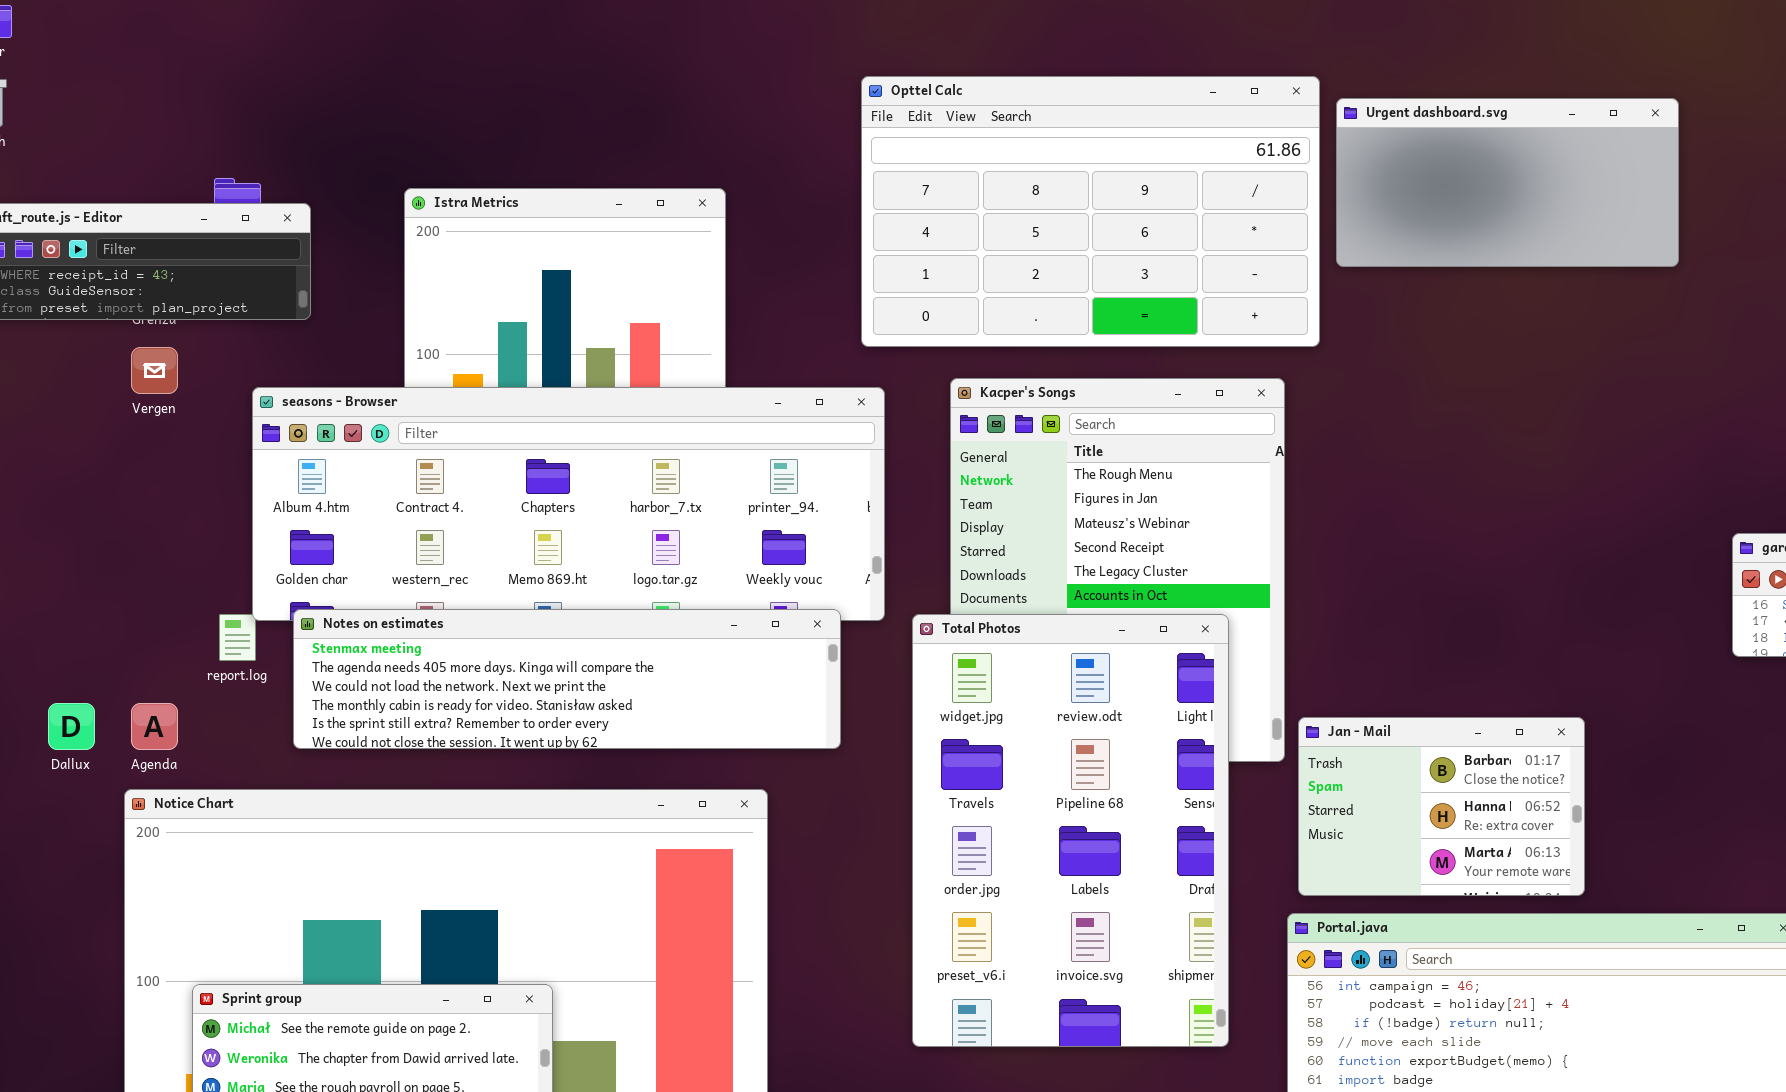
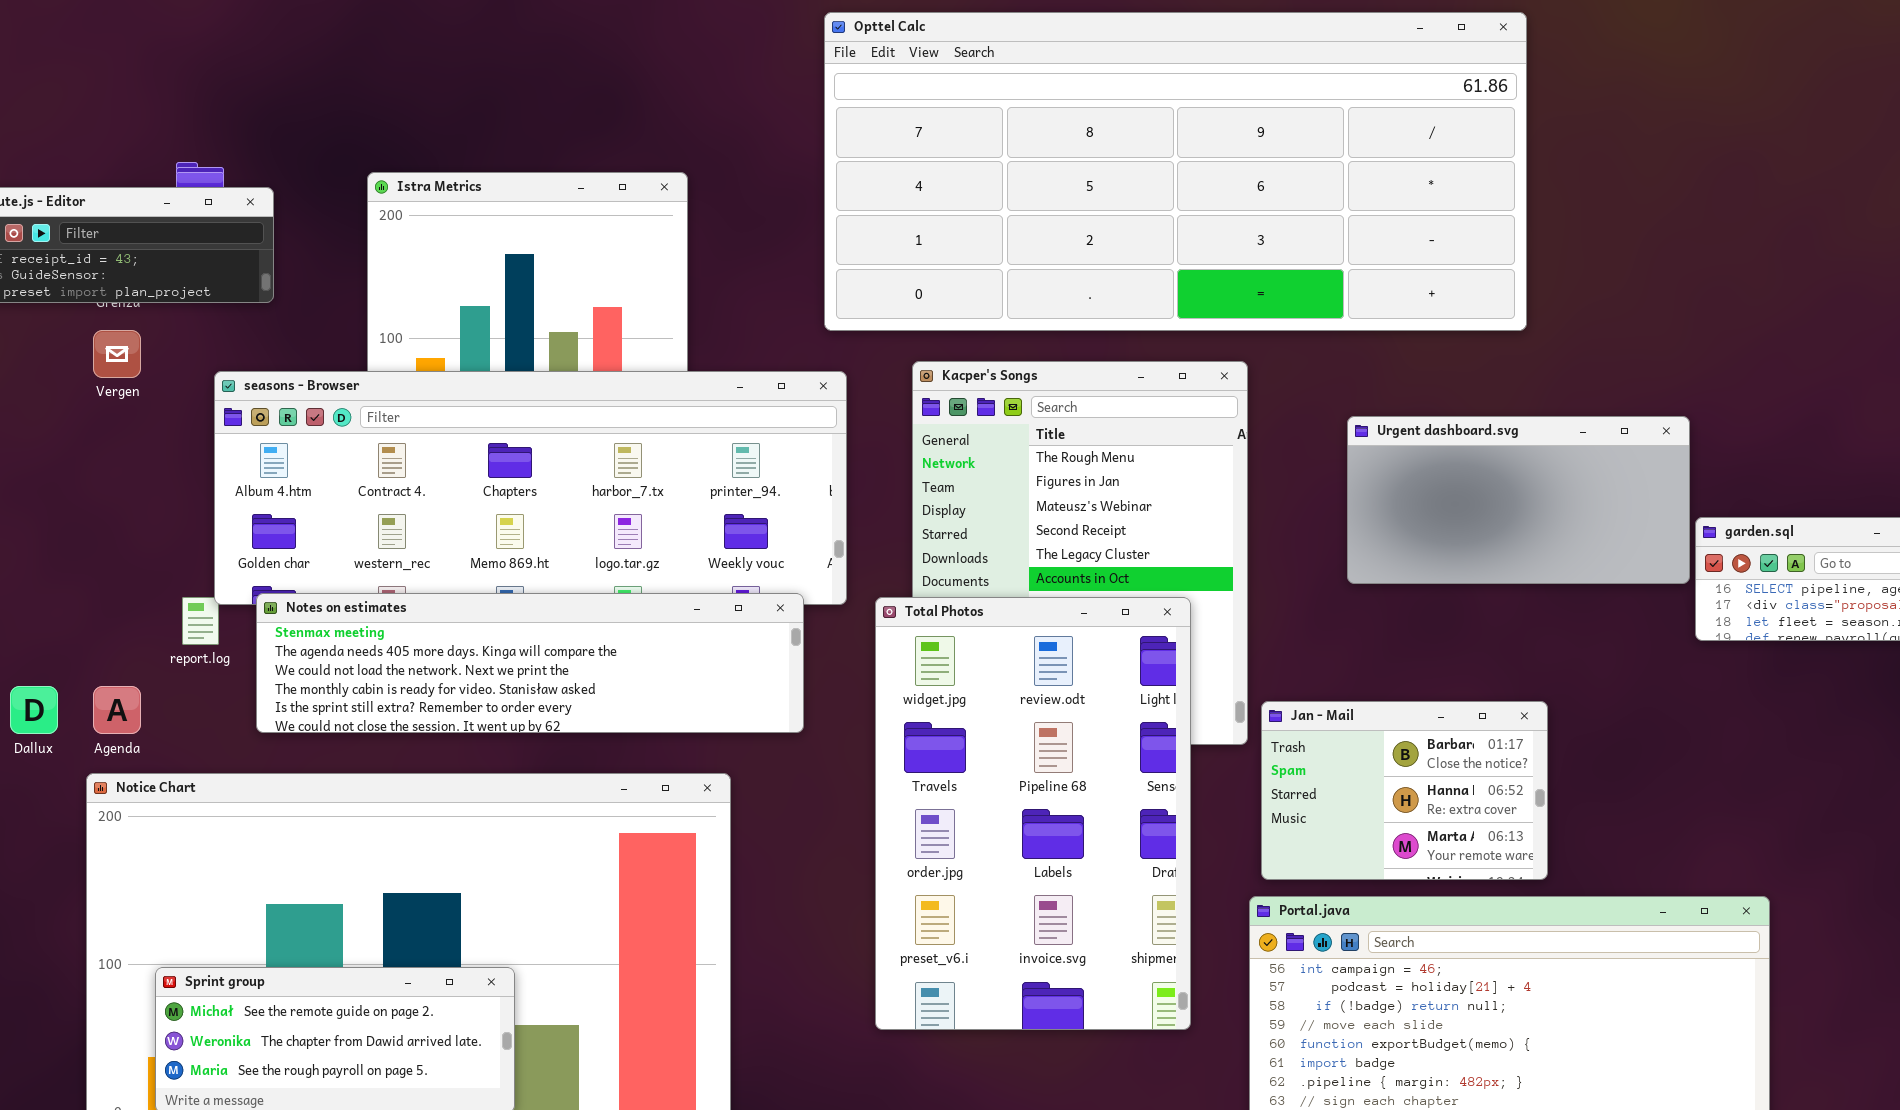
Opttel Calc: [861,76,1320,347] -> [824,12,1527,331], resized
Urgent dashboard.svg: [1336,98,1679,267] -> [1347,416,1690,584], moved

